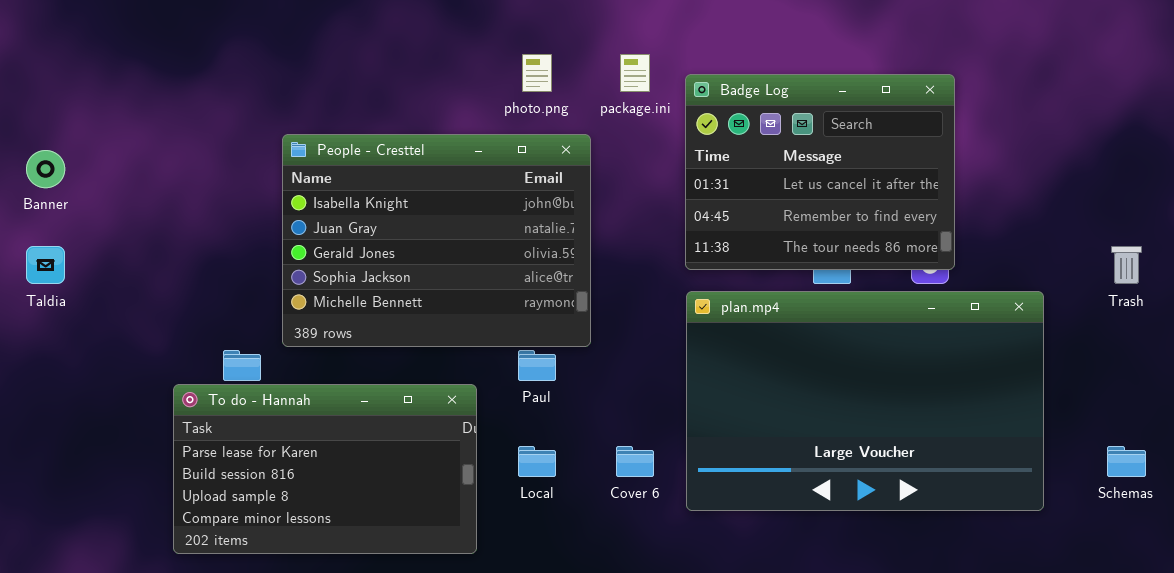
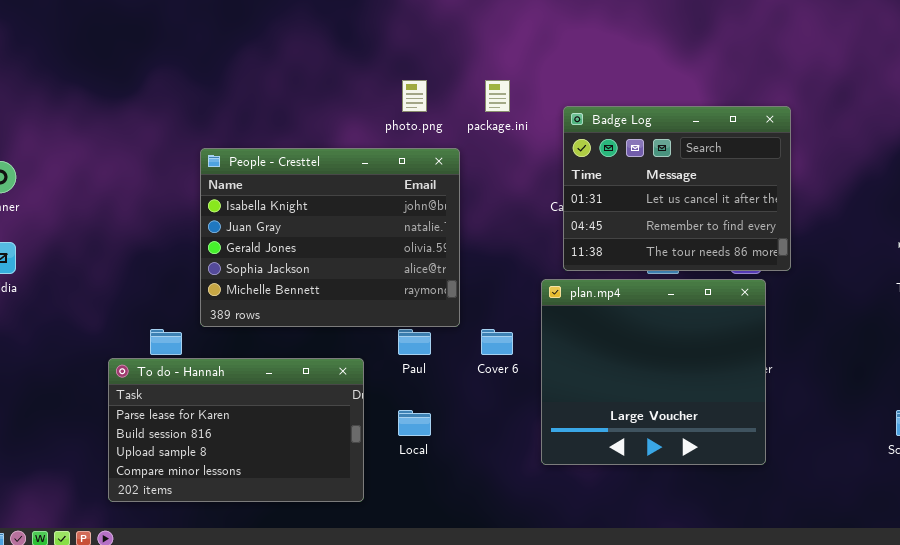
Badge Log: [685,74,955,270] -> [563,106,791,271], moved
plan.mp4: [686,291,1044,511] -> [541,279,766,465], resized
Cover 6: [616,446,654,477] -> [481,329,513,355], moved

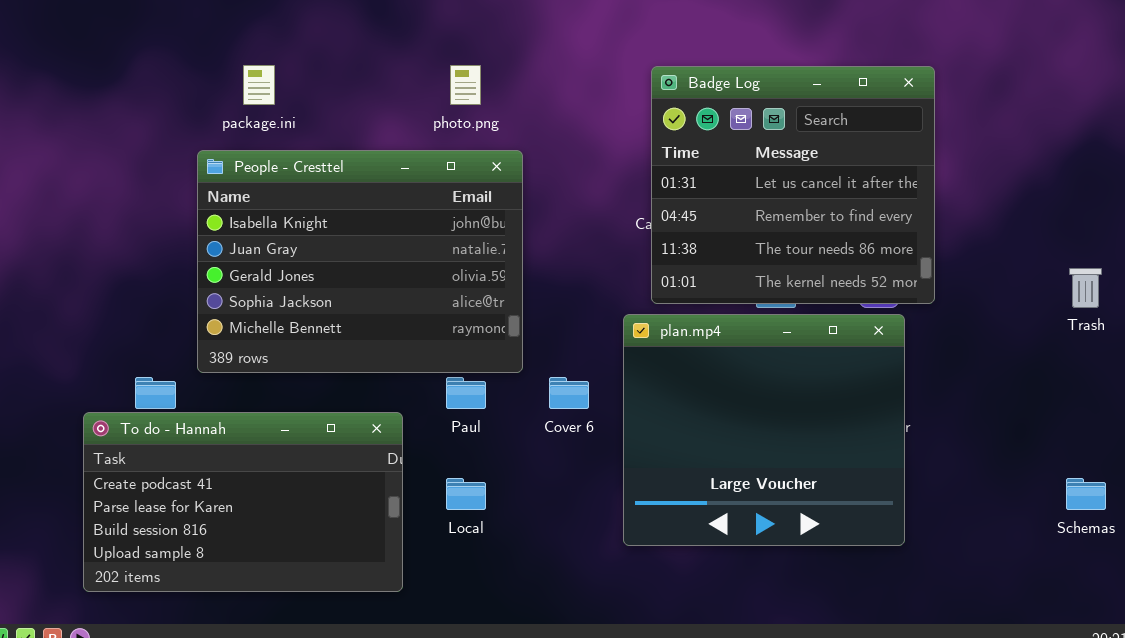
package.ini: [485,80,510,112] -> [243,65,275,105], moved
Badge Log: [563,106,791,271] -> [651,66,935,304], resized
To do - Hannah: [108,358,364,502] -> [83,412,403,592], scrolled up 1 row

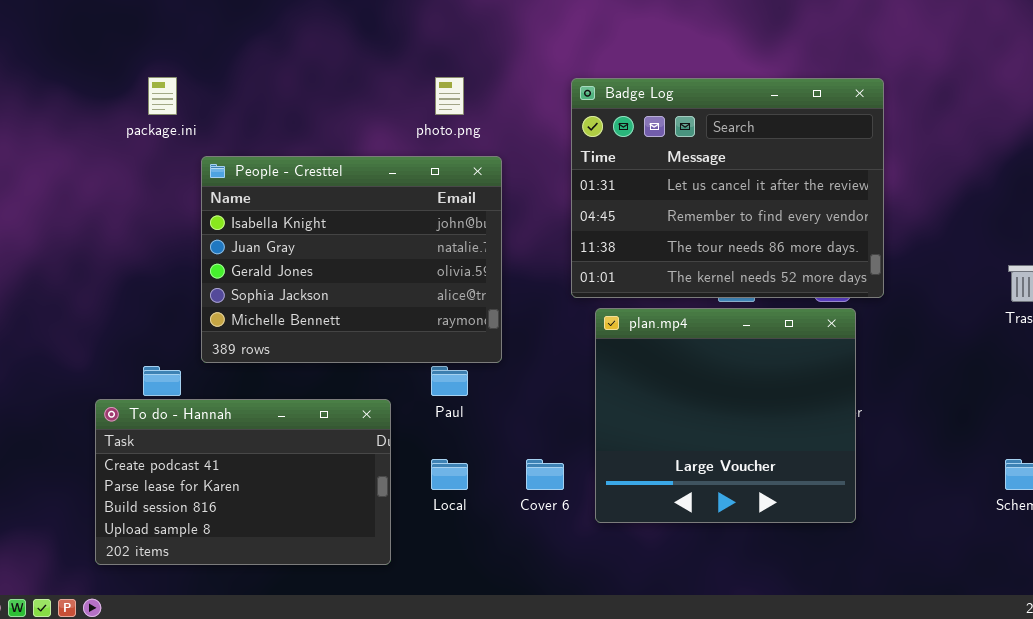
package.ini: [243,65,275,105] -> [148,77,177,115], moved
Badge Log: [651,66,935,304] -> [571,78,884,298], resized
Cover 6: [549,377,589,409] -> [526,459,564,490], moved

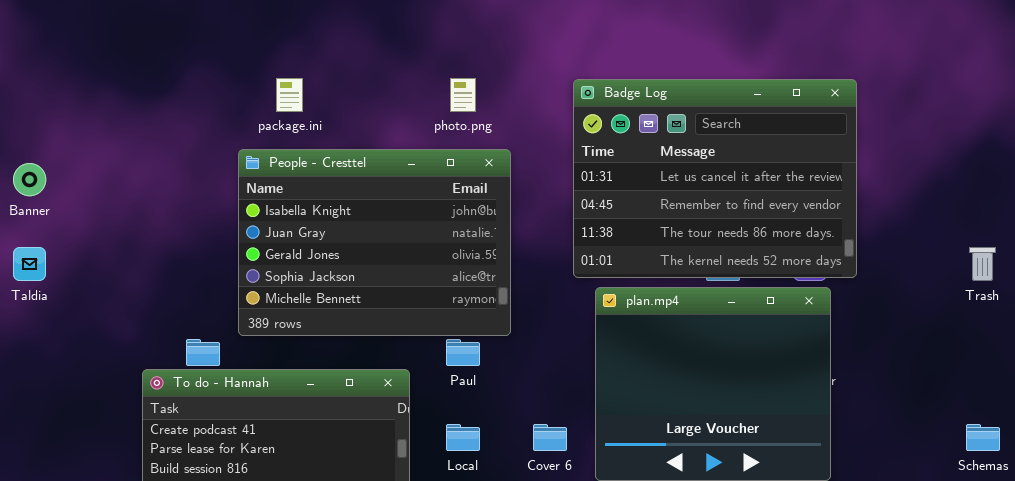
package.ini: [148,77,177,115] -> [276,78,303,112], moved

